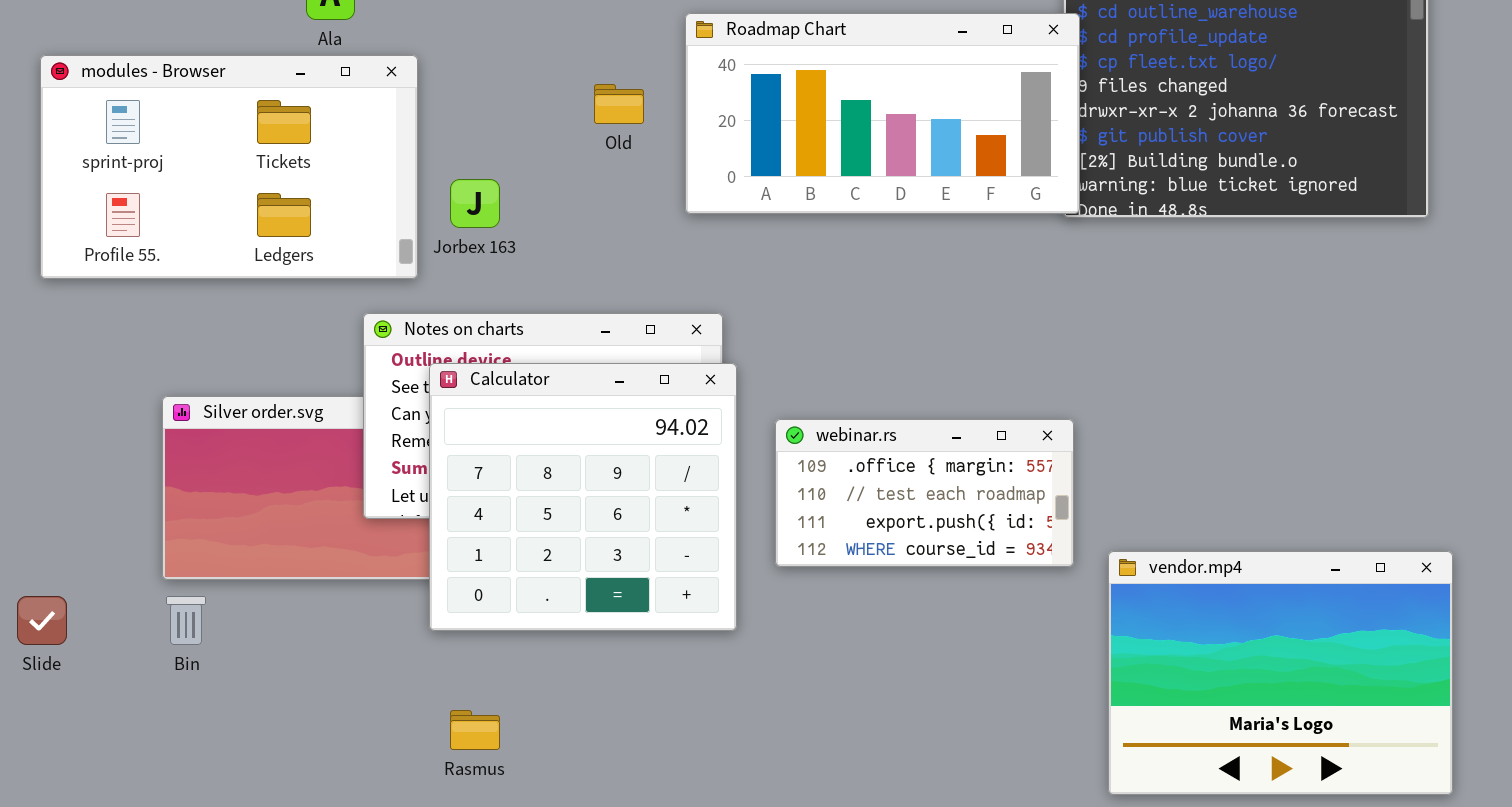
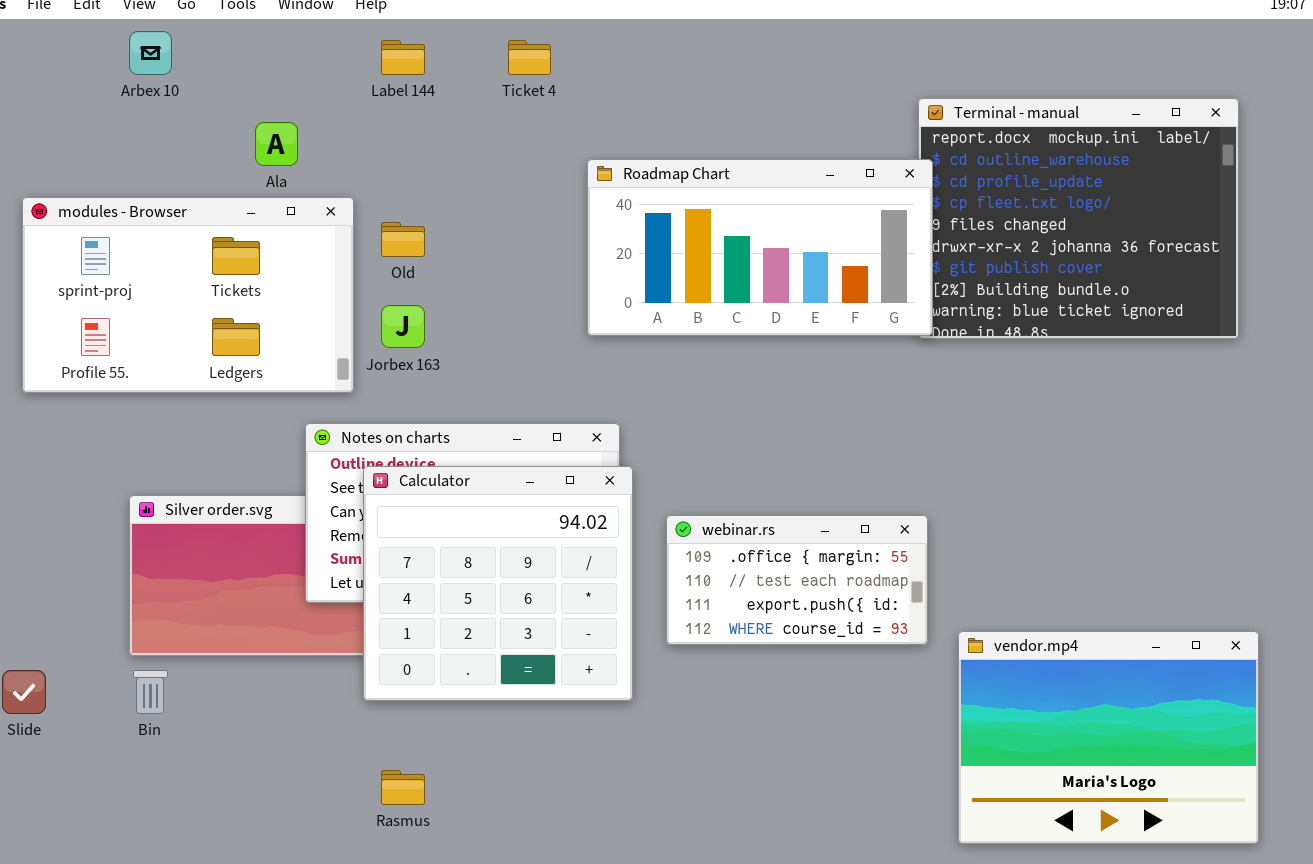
Old: [594,84,644,124] -> [381,222,425,257], moved

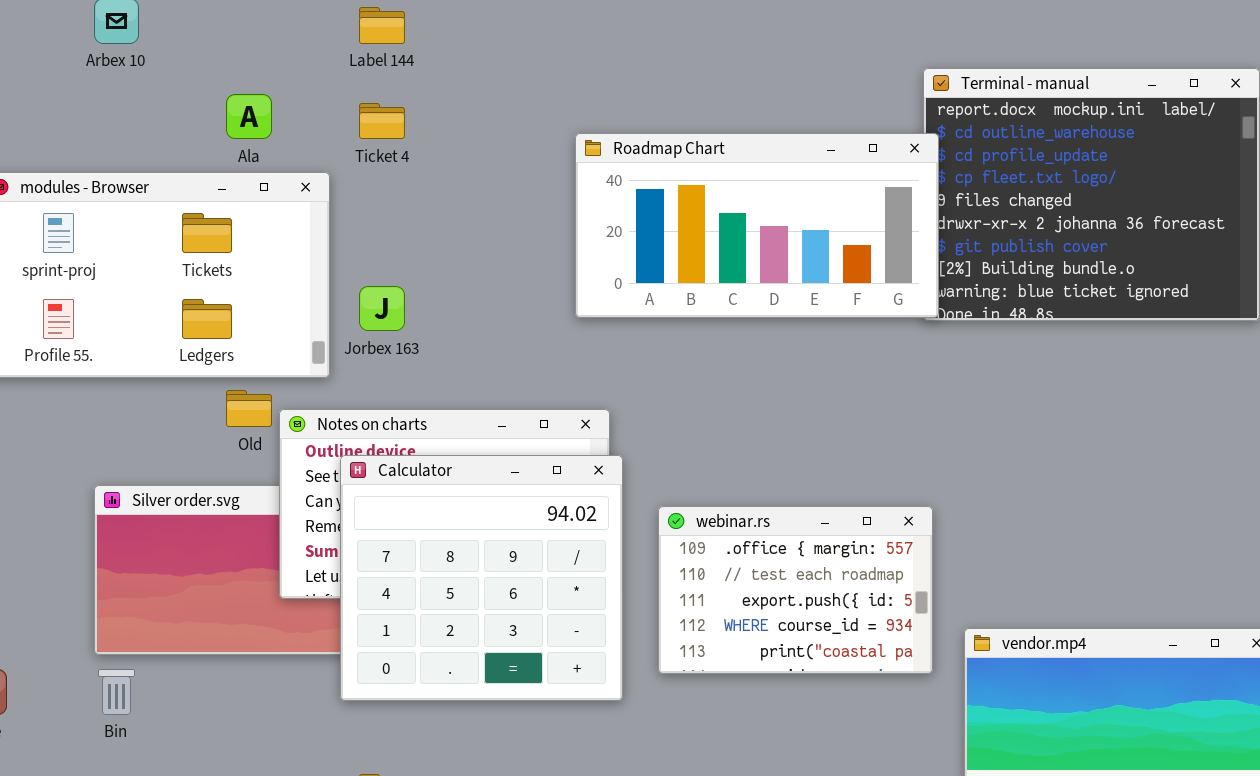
Ticket 4: [508,40,551,75] -> [359,103,405,139], moved
Old: [381,222,425,257] -> [226,390,272,427], moved
webinar.rs: [666,515,928,645] -> [658,506,933,674], resized

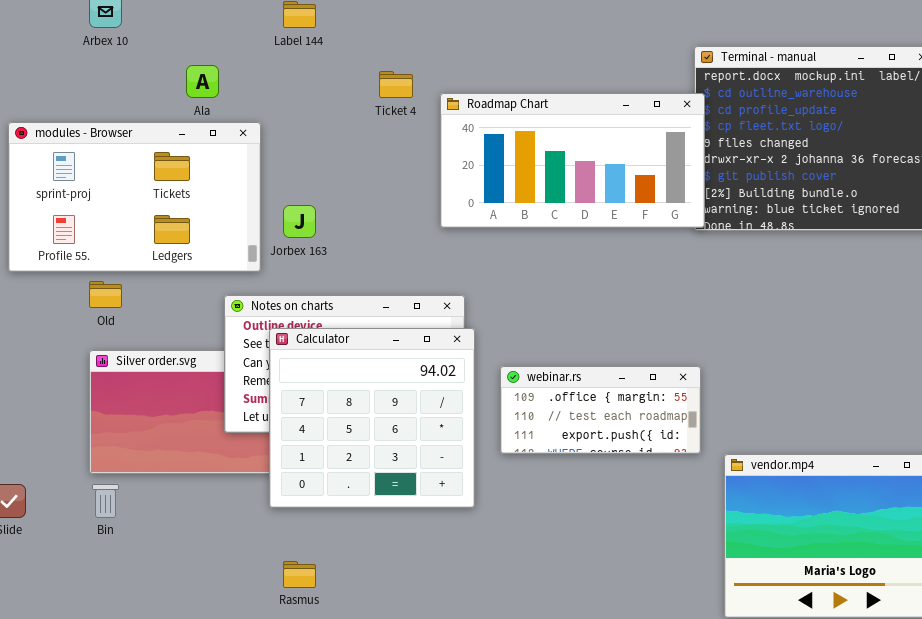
Ticket 4: [359,103,405,139] -> [379,71,413,98], moved
Old: [226,390,272,427] -> [89,281,122,308], moved
webinar.rs: [658,506,933,674] -> [500,366,701,454], resized

